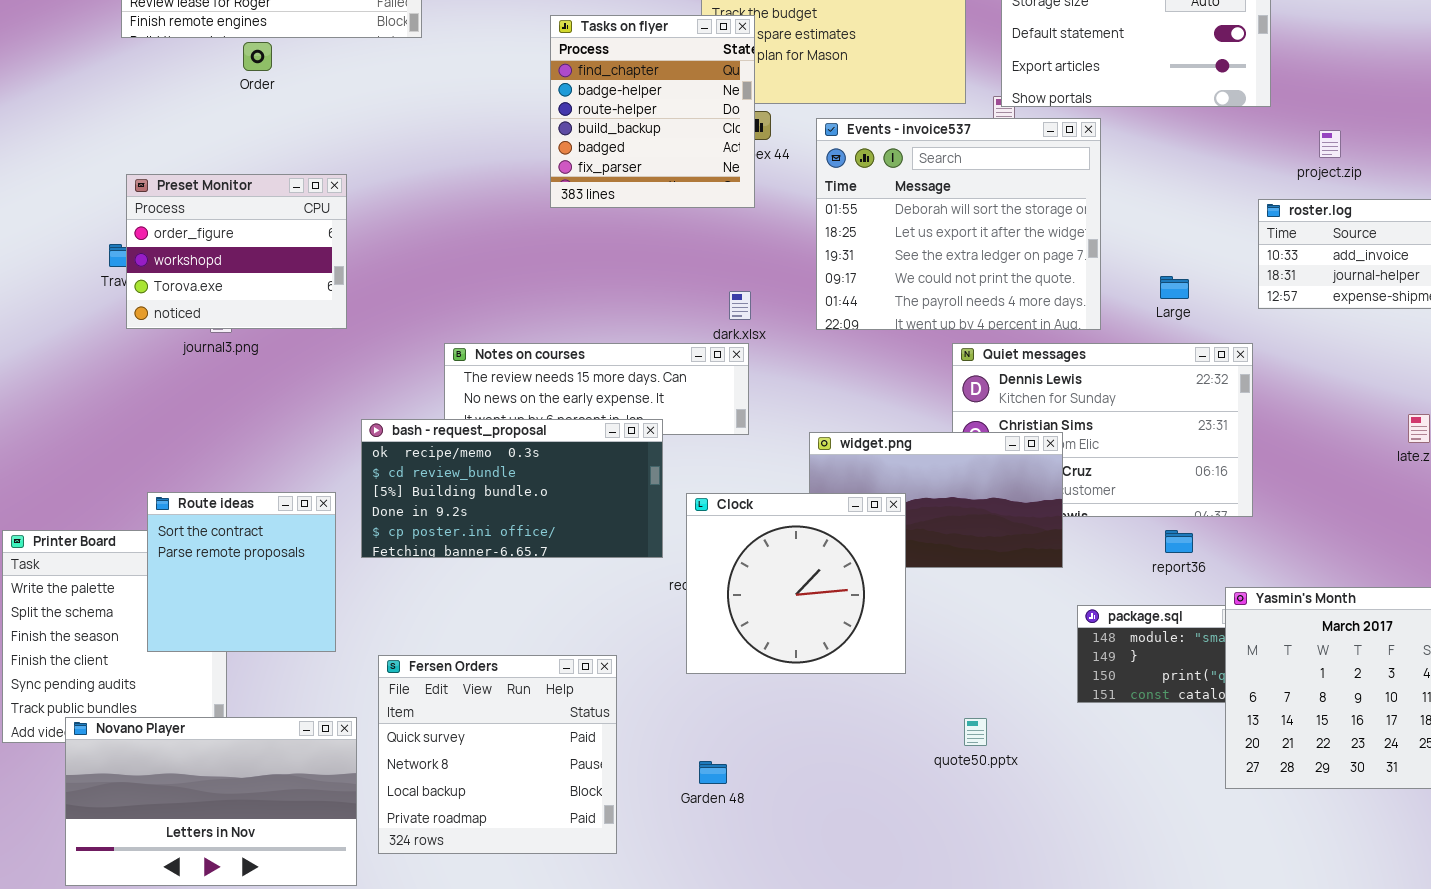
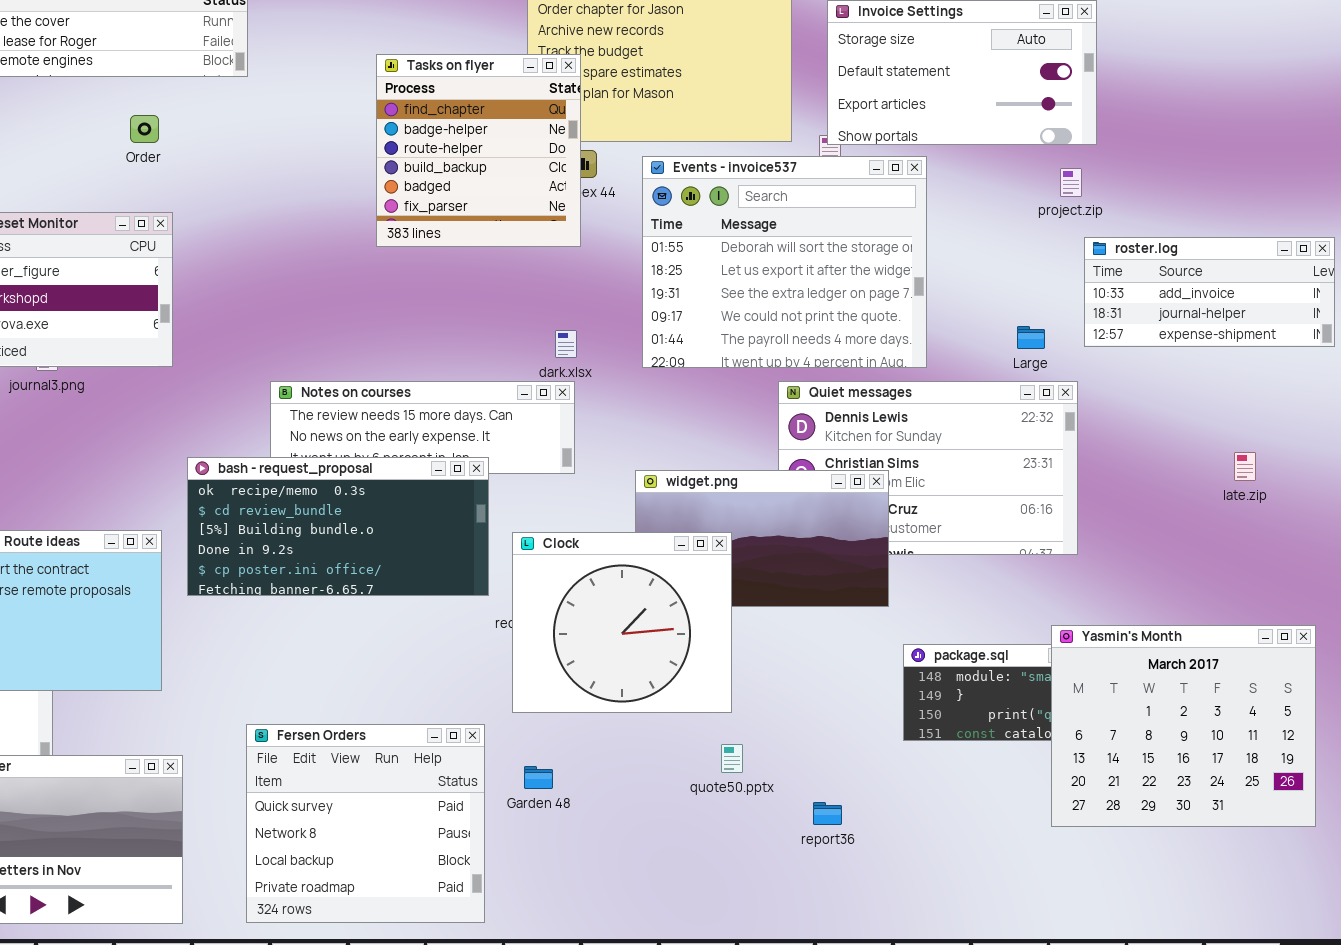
Order: [243,42,272,71] -> [130,115,159,143], moved
project.zip: [1319,130,1341,158] -> [1060,168,1082,197], moved
Large: [1160,276,1189,299] -> [1017,326,1045,349], moved
report36: [1165,530,1193,553] -> [813,802,842,825], moved
Fersen Orders: [378,655,617,854] -> [246,724,485,923], moved
quote50.pptx: [964,718,987,746] -> [721,744,743,773], moved
Garden 48: [699,761,727,784] -> [524,766,553,789], moved

